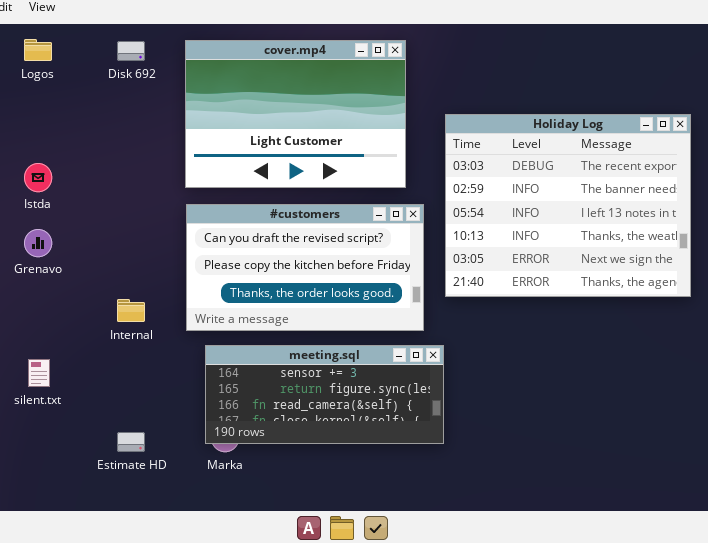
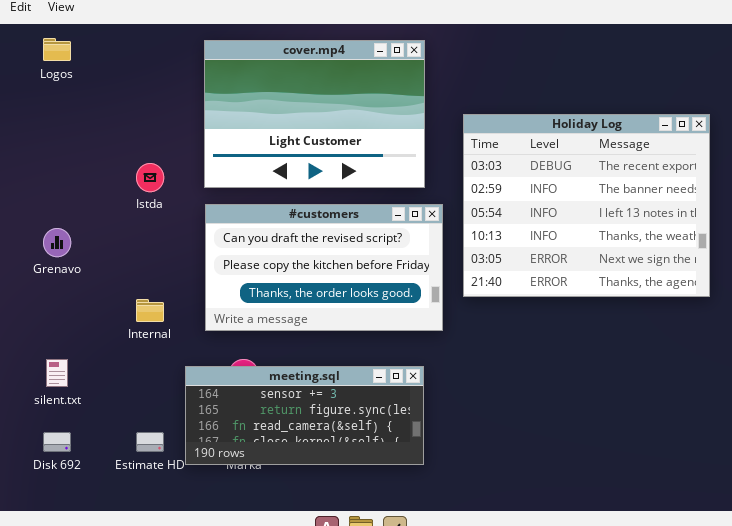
Disk 692: [117,41,145,61] -> [43,432,71,452], moved
Istda: [24,163,52,192] -> [136,163,164,192], moved
meeting.sql: [205,345,444,444] -> [185,366,424,465], moved

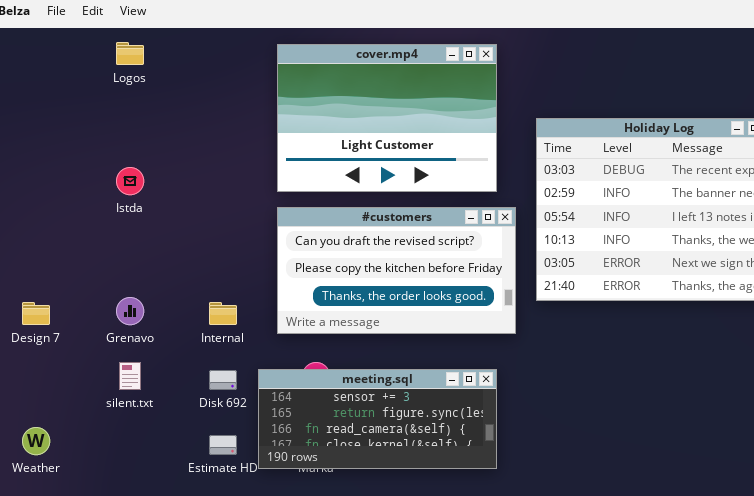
Istda: [136,163,164,192] -> [116,167,144,195], moved
Grenavo: [43,228,71,257] -> [116,297,144,325], moved
Disk 692: [43,432,71,452] -> [209,370,237,390], moved

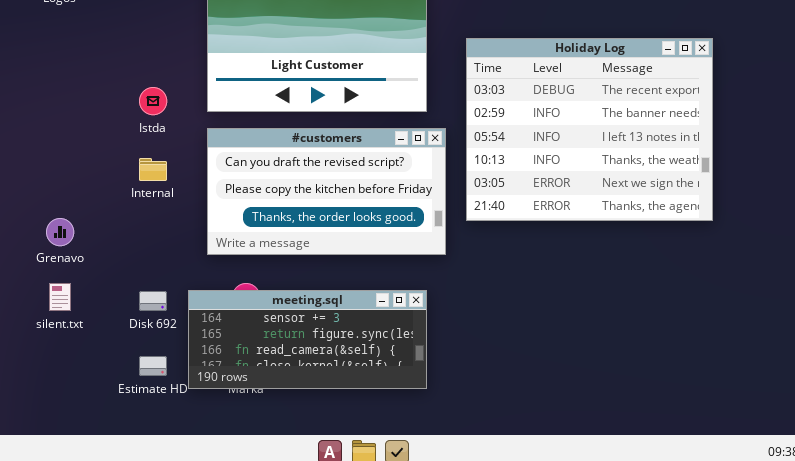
Istda: [116,167,144,195] -> [139,87,167,115], moved
Internal: [209,302,237,325] -> [139,158,167,181], moved

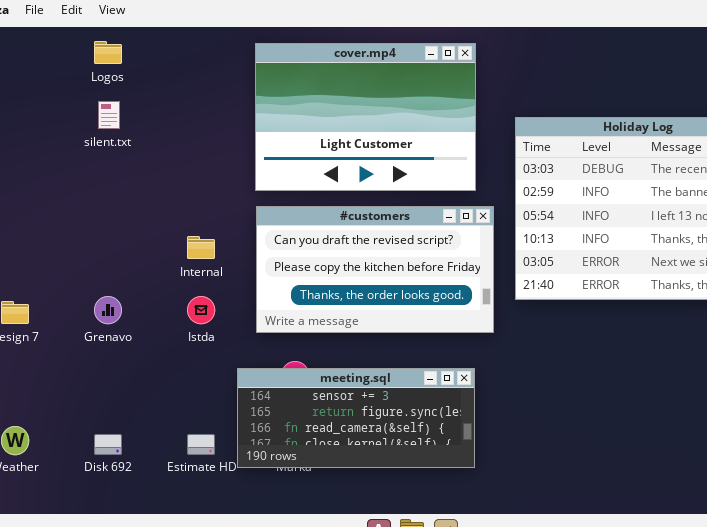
Istda: [139,87,167,115] -> [187,296,215,324], moved
silent.txt: [49,283,71,311] -> [98,101,120,129], moved
Disk 692: [139,291,167,311] -> [94,434,122,455], moved

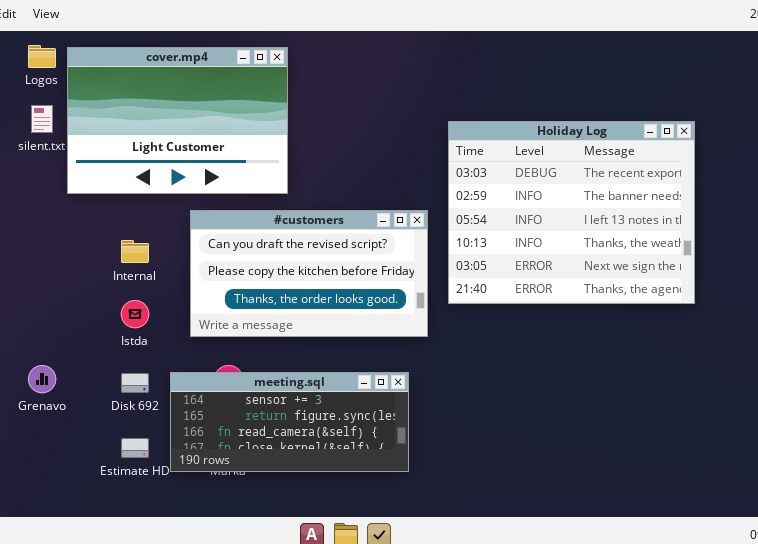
cover.mp4: [255,43,476,191] -> [67,47,288,194], moved
Grenavo: [94,296,122,324] -> [28,365,56,393], moved
Disk 692: [94,434,122,455] -> [121,373,149,393], moved

